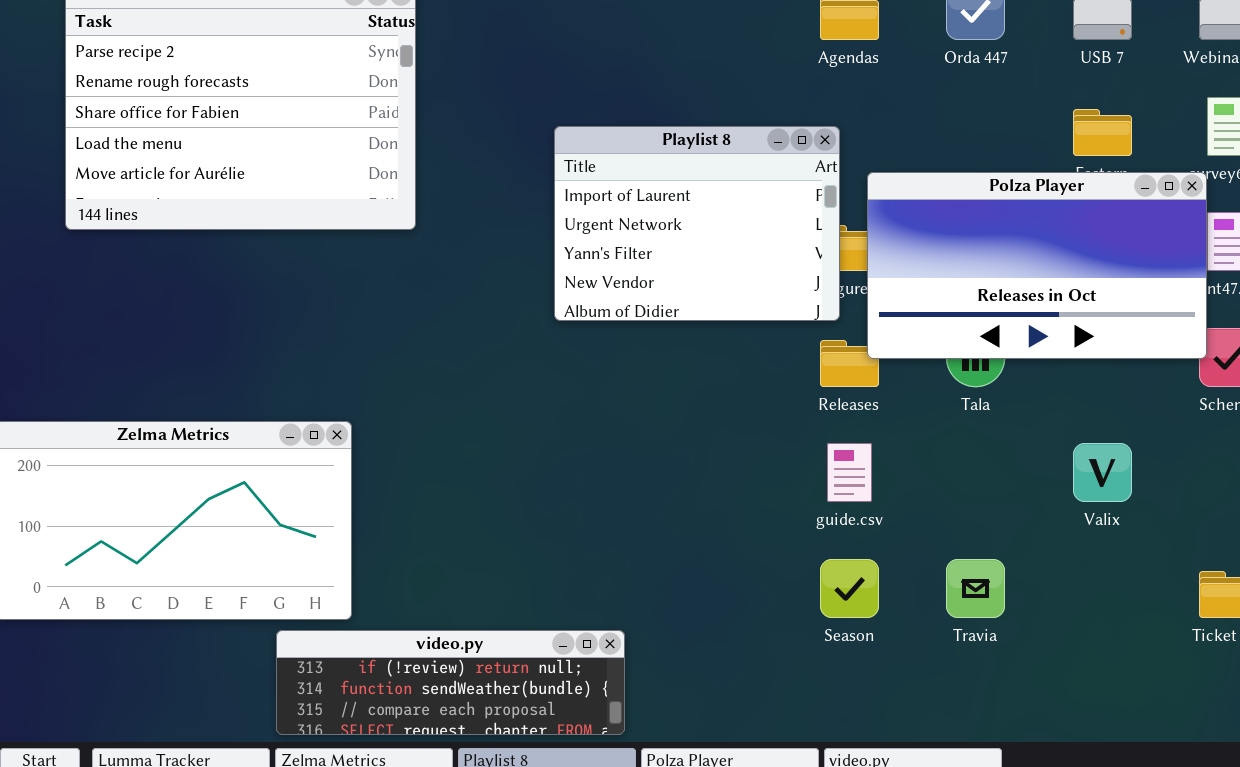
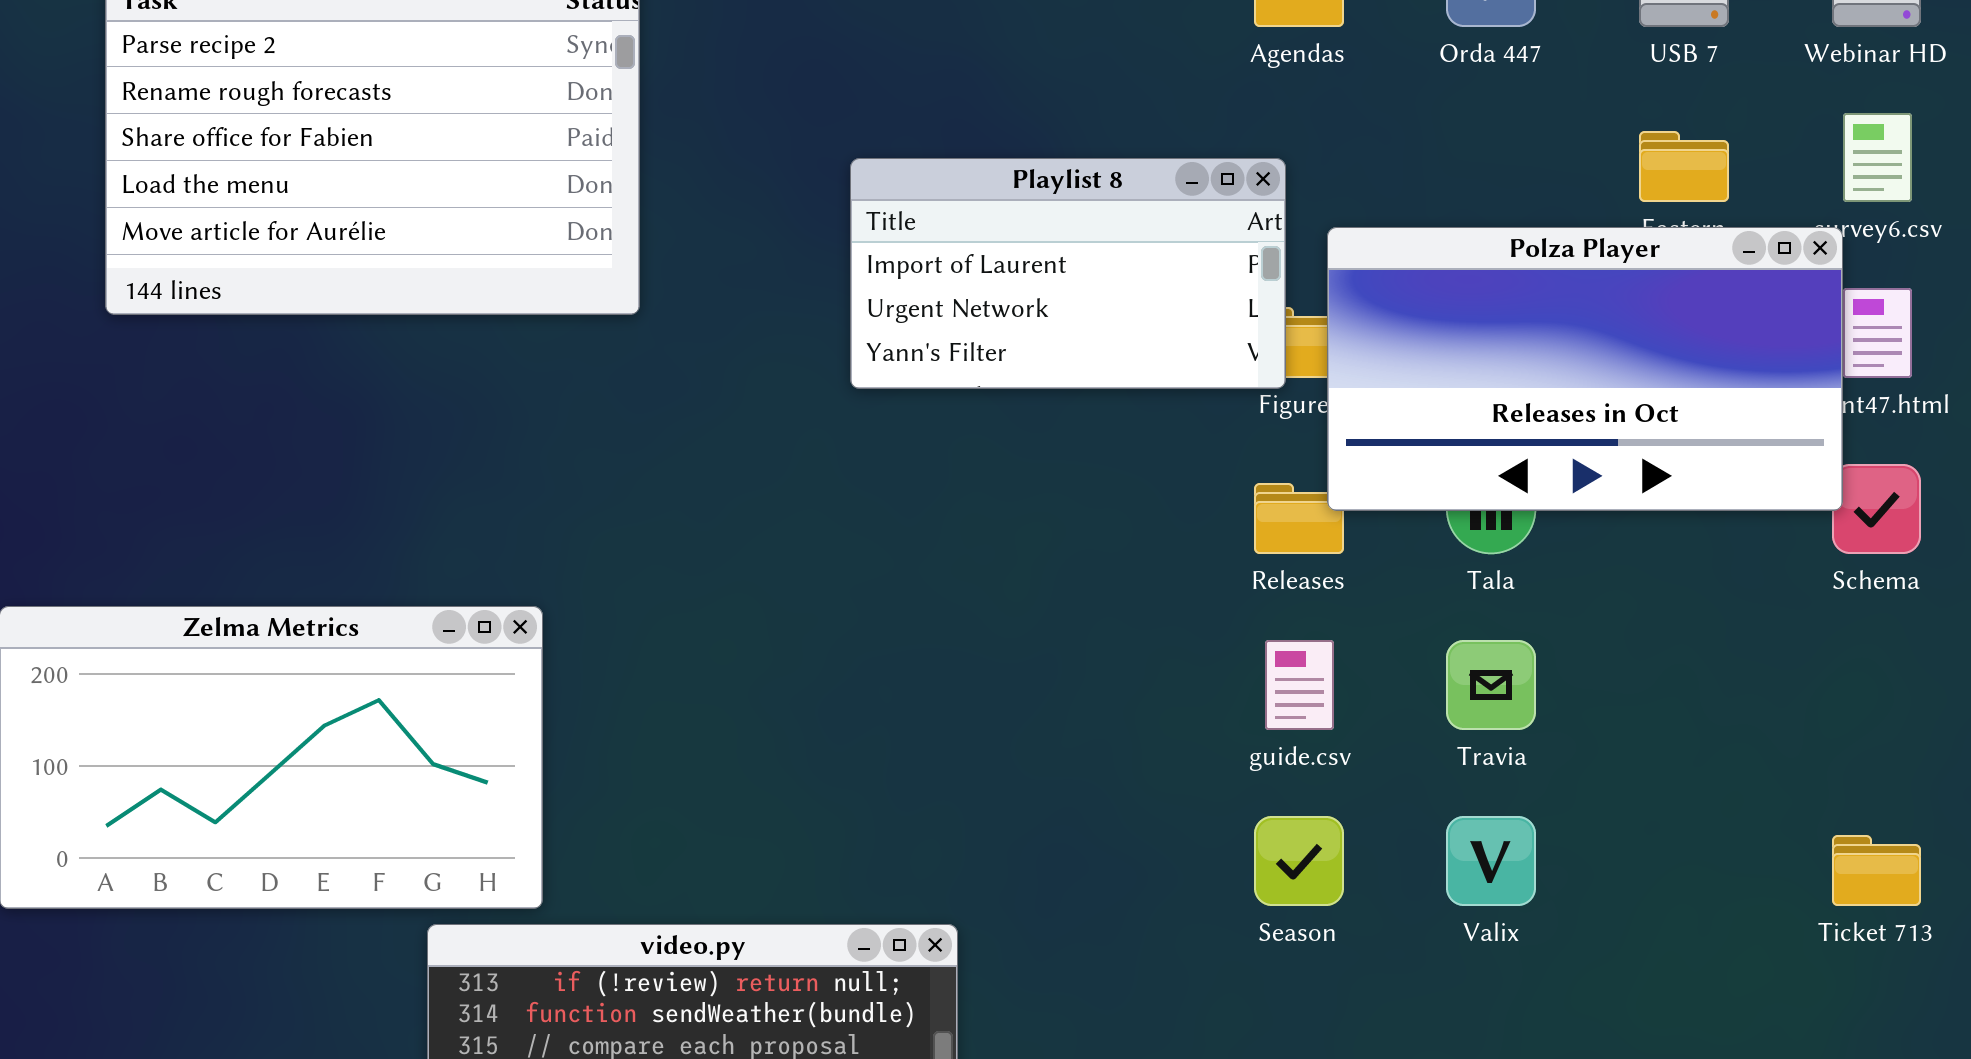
Playlist 8: [554,126,840,321] -> [850,158,1286,389], resized
Valix: [1073,443,1132,502] -> [1446,816,1536,906], moved
Travia: [946,559,1005,618] -> [1446,640,1536,730], moved

